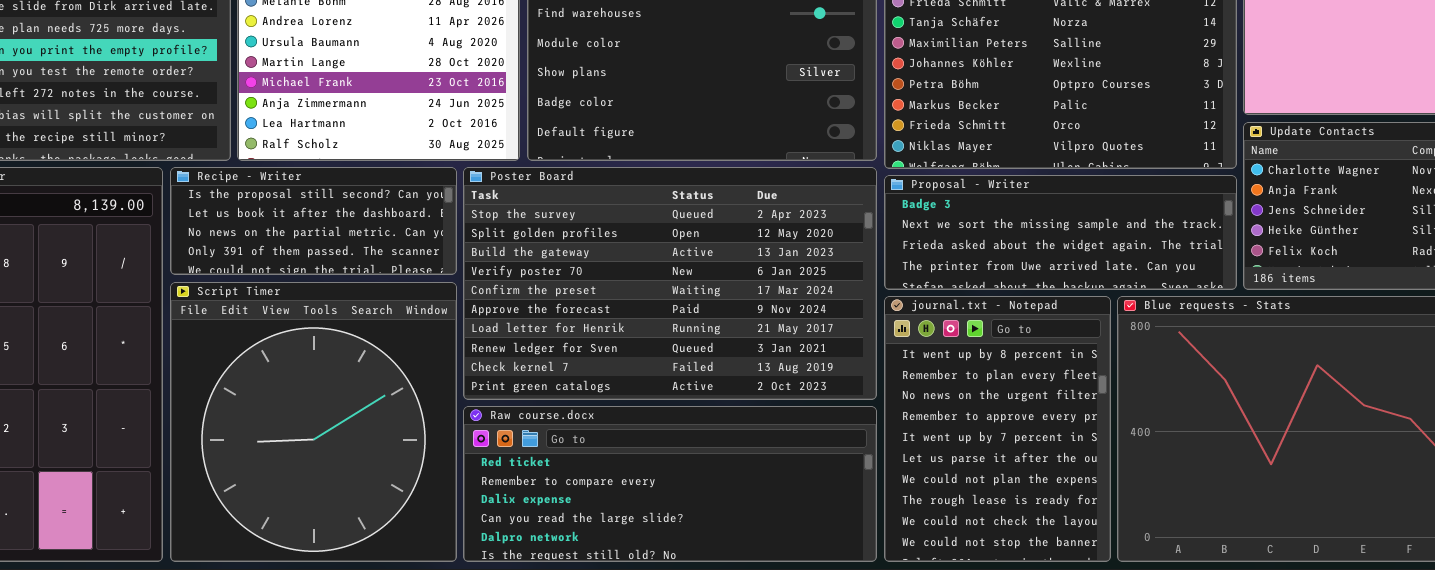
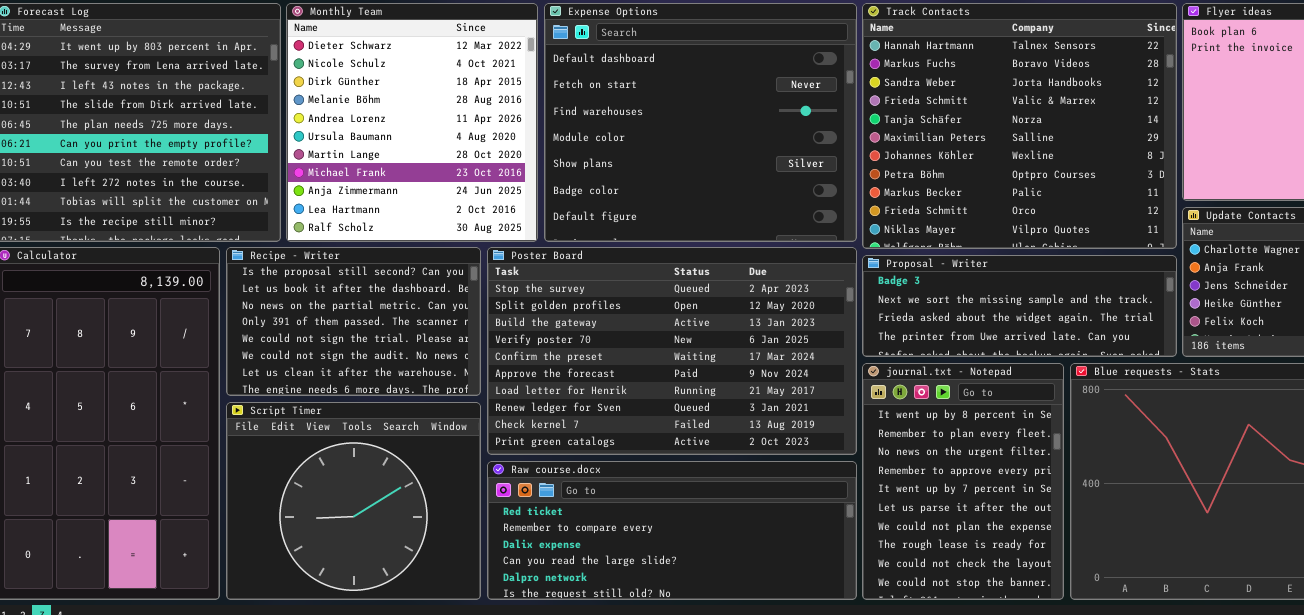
Recipe - Writer: [170,167,457,275] -> [226,247,481,396], resized
Script Timer: [170,282,457,562] -> [226,402,481,600], resized

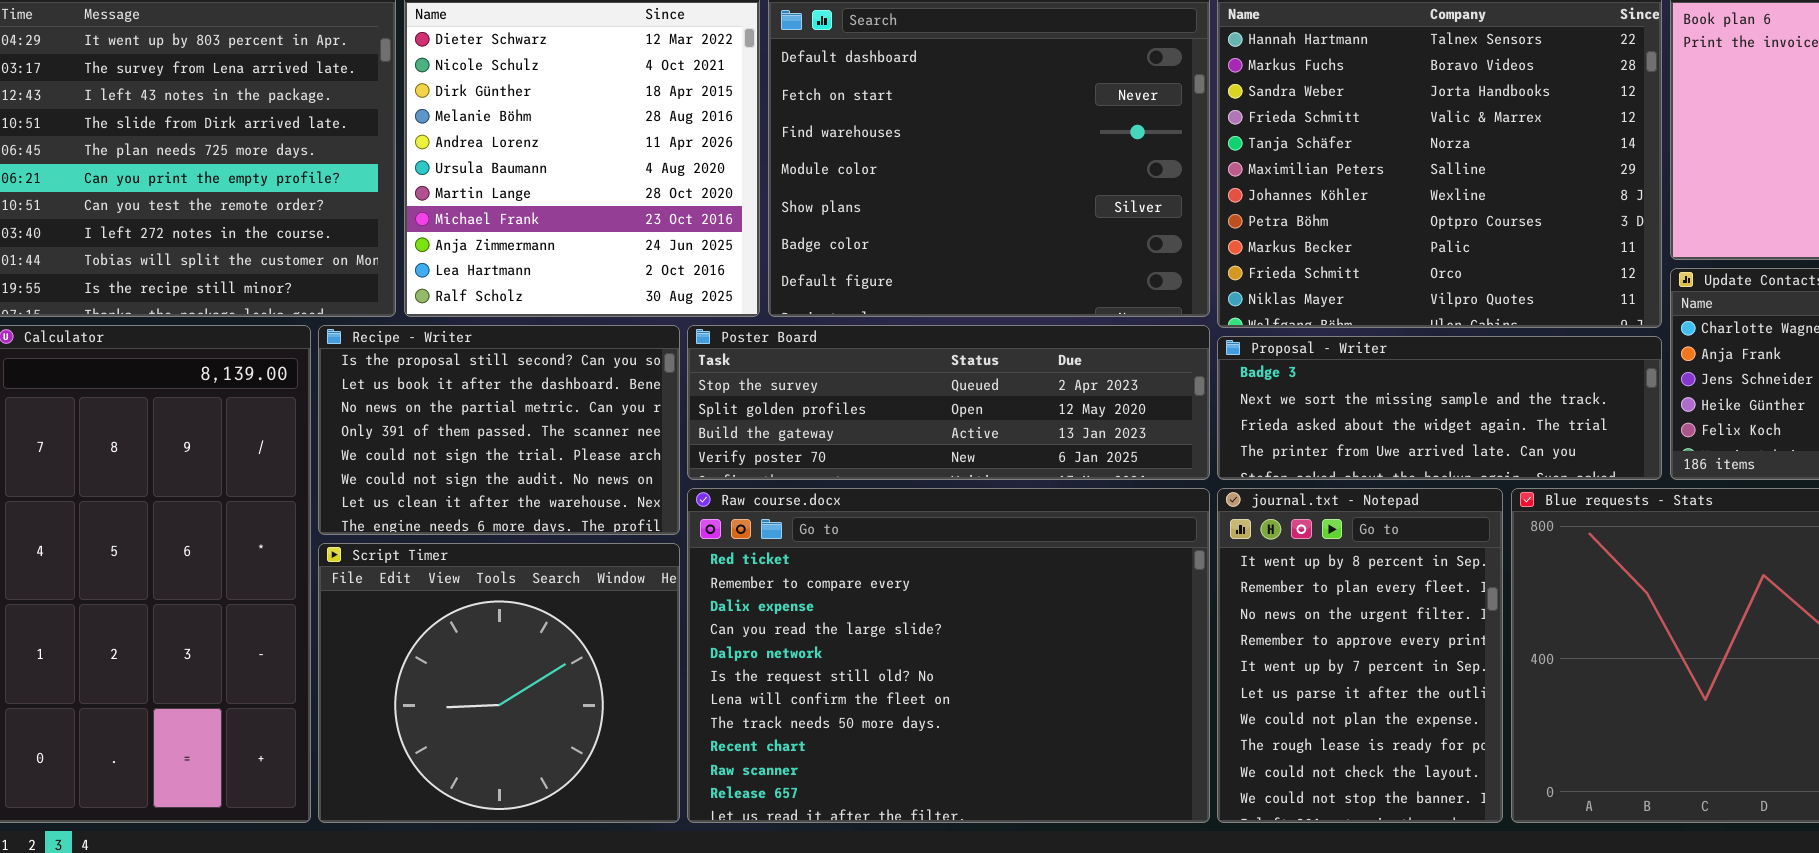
Poster Board: [487,247,857,455] -> [687,325,1210,480], resized
Raw course.docx: [487,461,857,600] -> [687,488,1210,823], resized

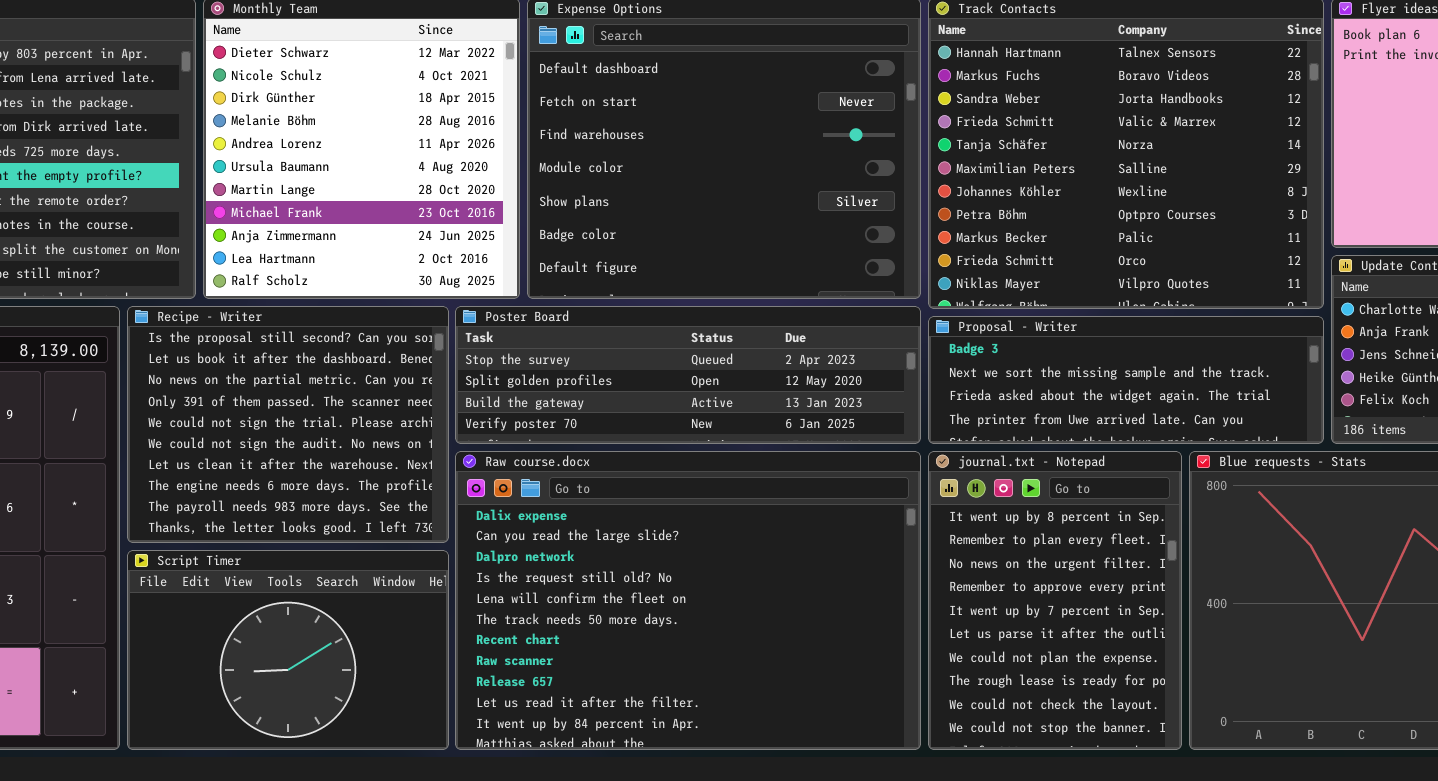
Recipe - Writer: [318,325,680,535] -> [127,306,449,543], resized
Raw course.docx: [687,488,1210,823] -> [455,451,921,750], scrolled down 2 rows
Script Timer: [318,543,680,823] -> [127,550,449,750], resized

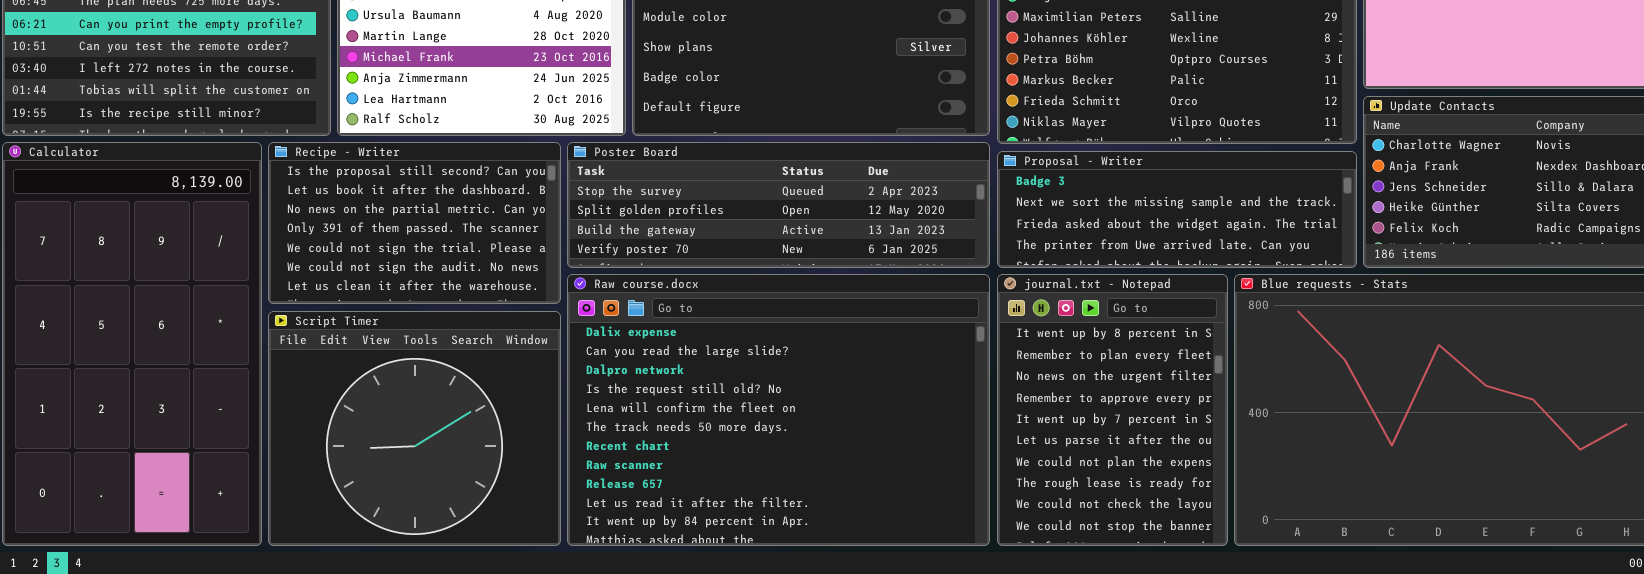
Recipe - Writer: [127,306,449,543] -> [268,142,561,304], resized
Script Timer: [127,550,449,750] -> [268,311,561,546], resized

